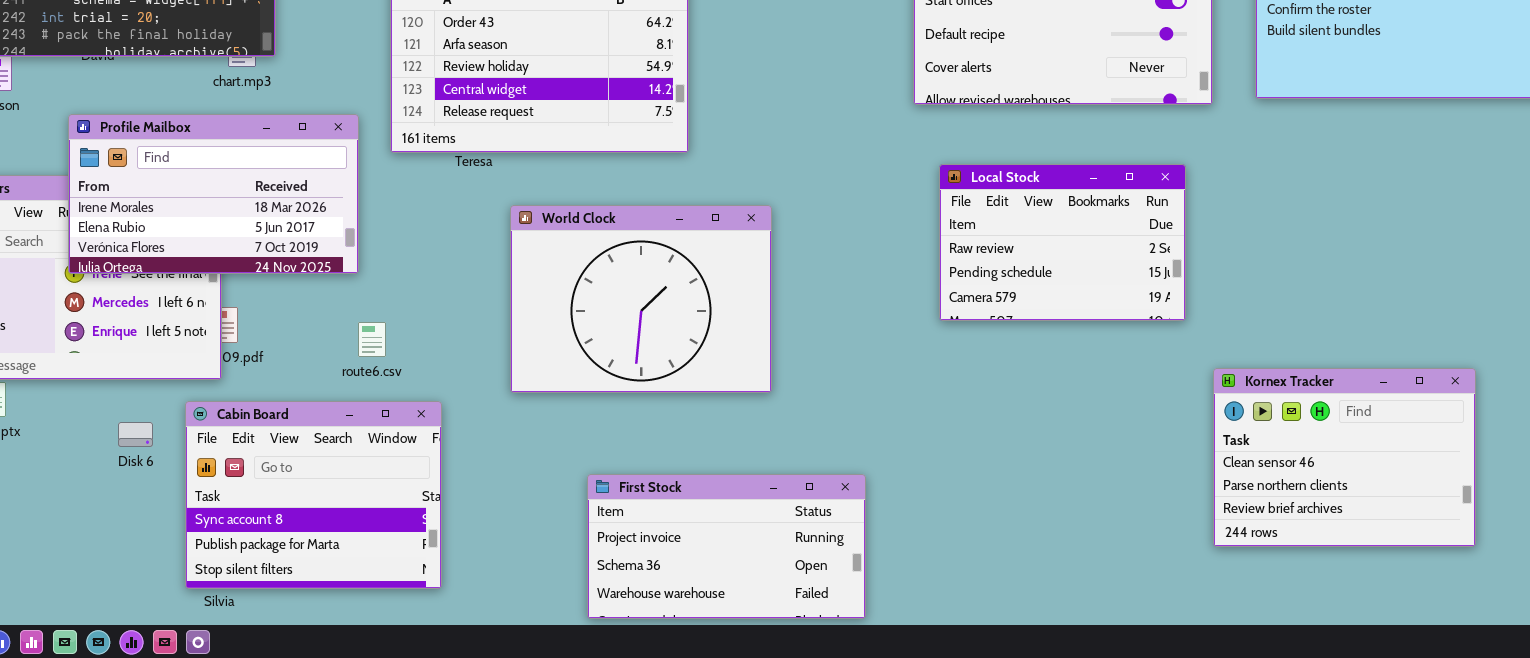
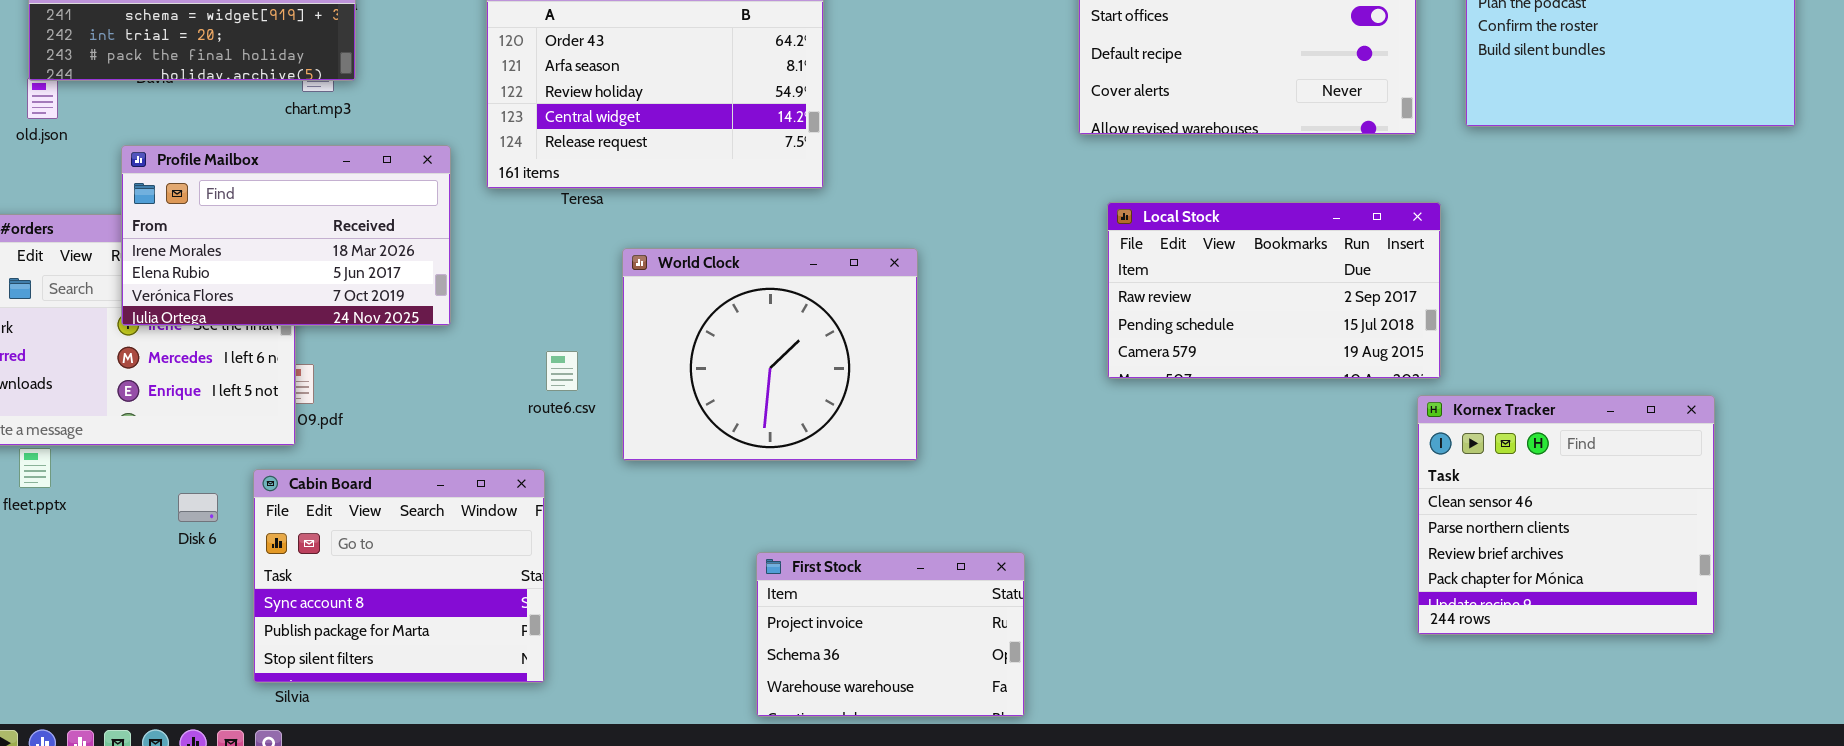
Local Stock: [939,164,1186,321] -> [1107,202,1441,379], resized
route6.csv: [358,322,386,357] -> [546,351,578,391], moved
Kornex Tracker: [1213,368,1476,547] -> [1417,395,1715,635], resized
First Stock: [587,474,866,619] -> [756,552,1025,717], resized

